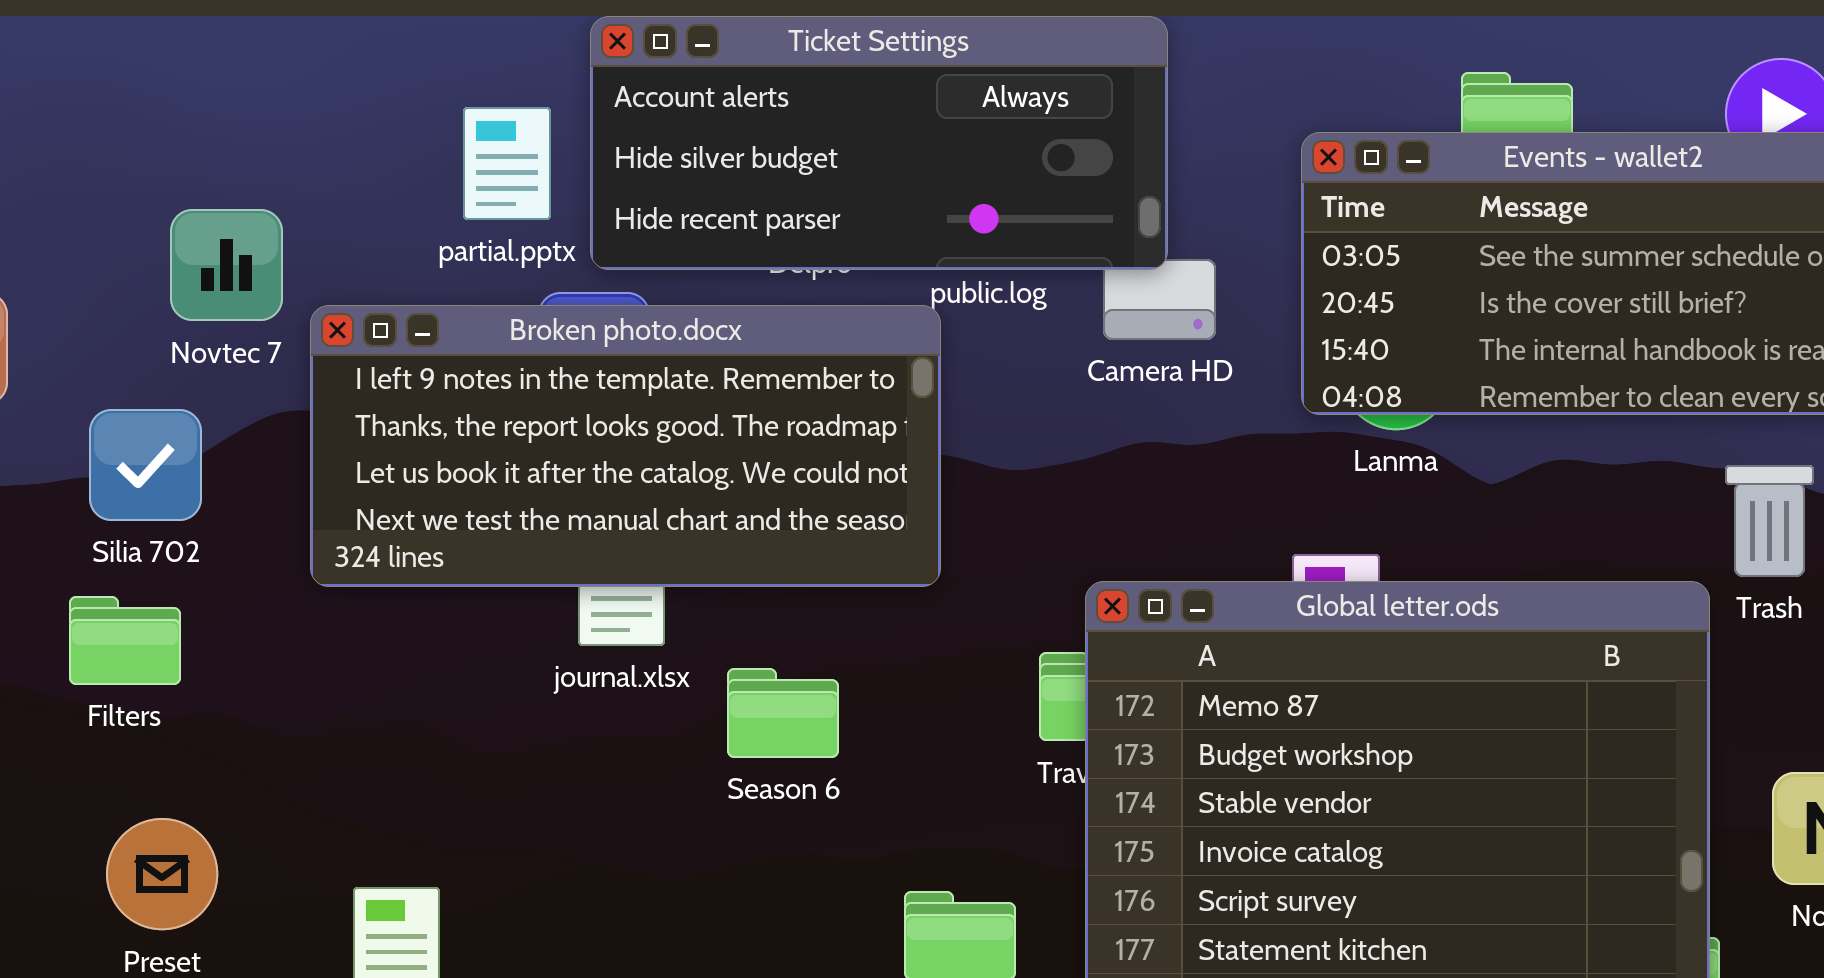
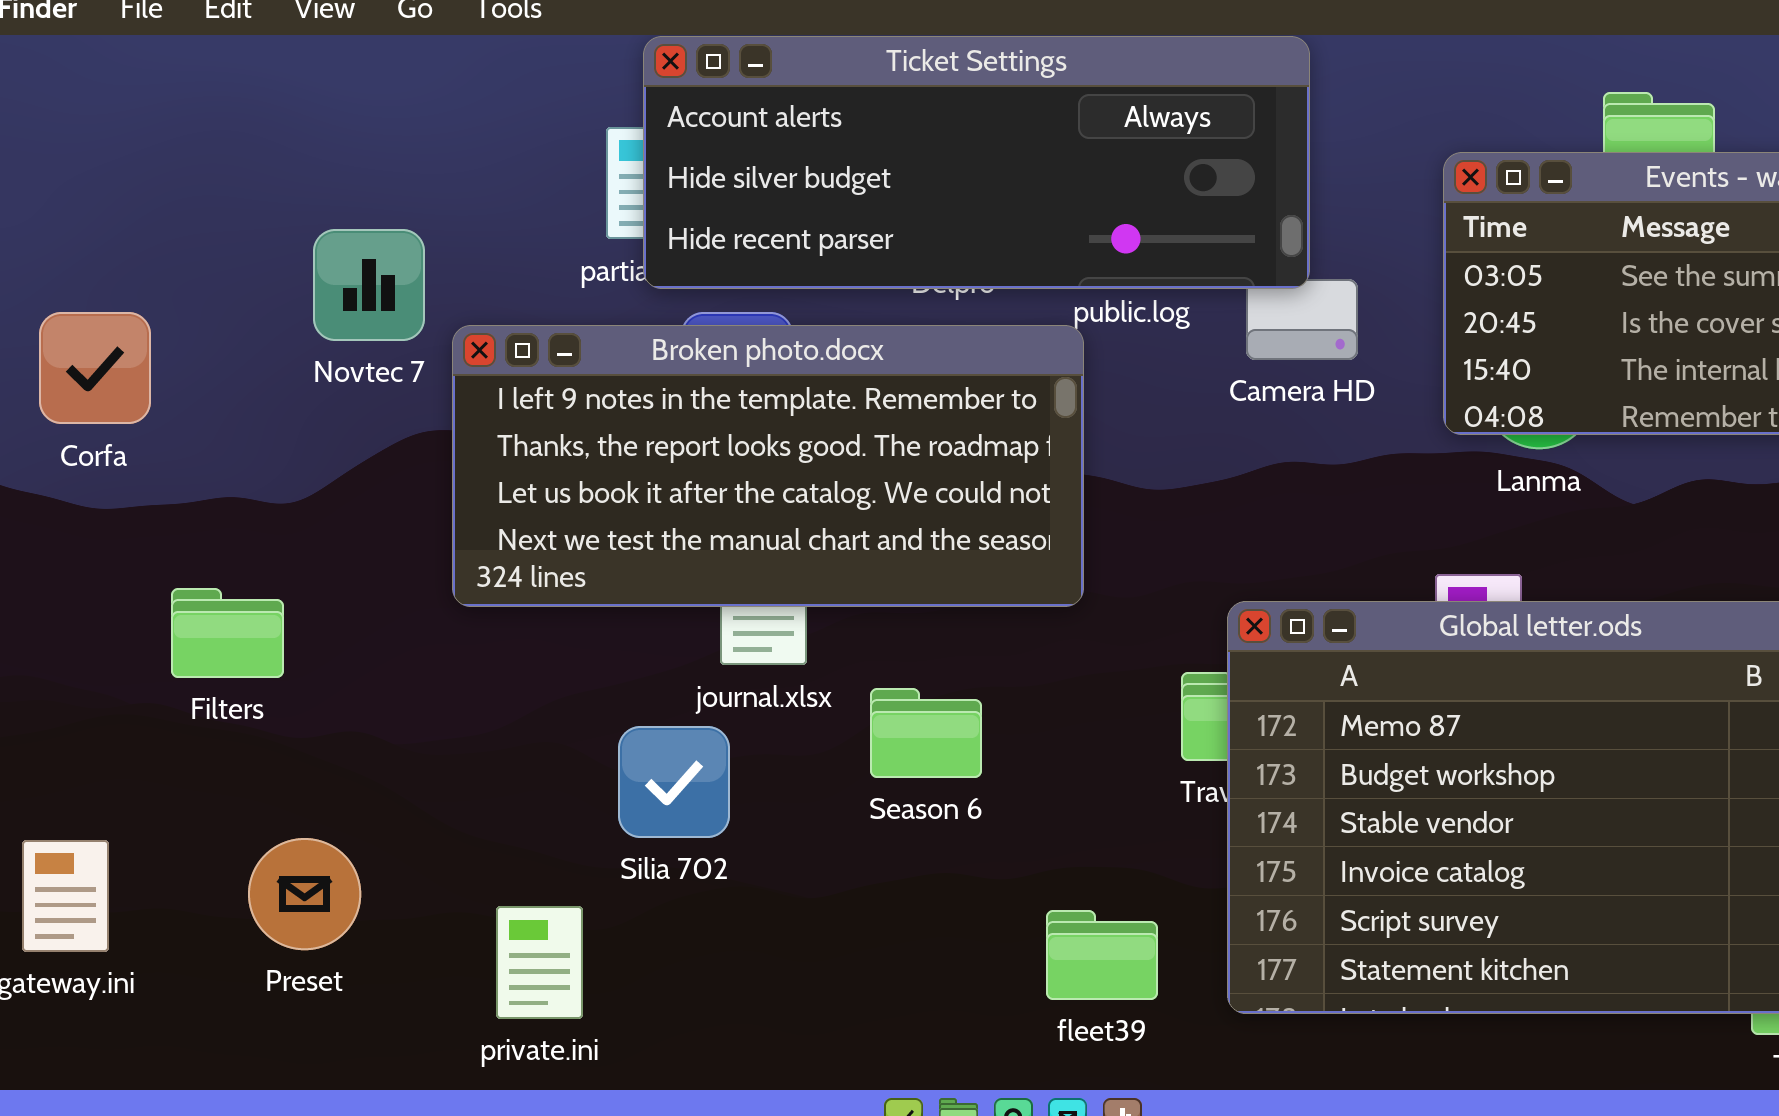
Ticket Settings: [590,16,1168,270] -> [643,36,1310,289], resized
Silia 702: [89,409,202,521] -> [618,726,730,838], moved
Filters: [69,596,181,685] -> [171,588,284,678], moved

